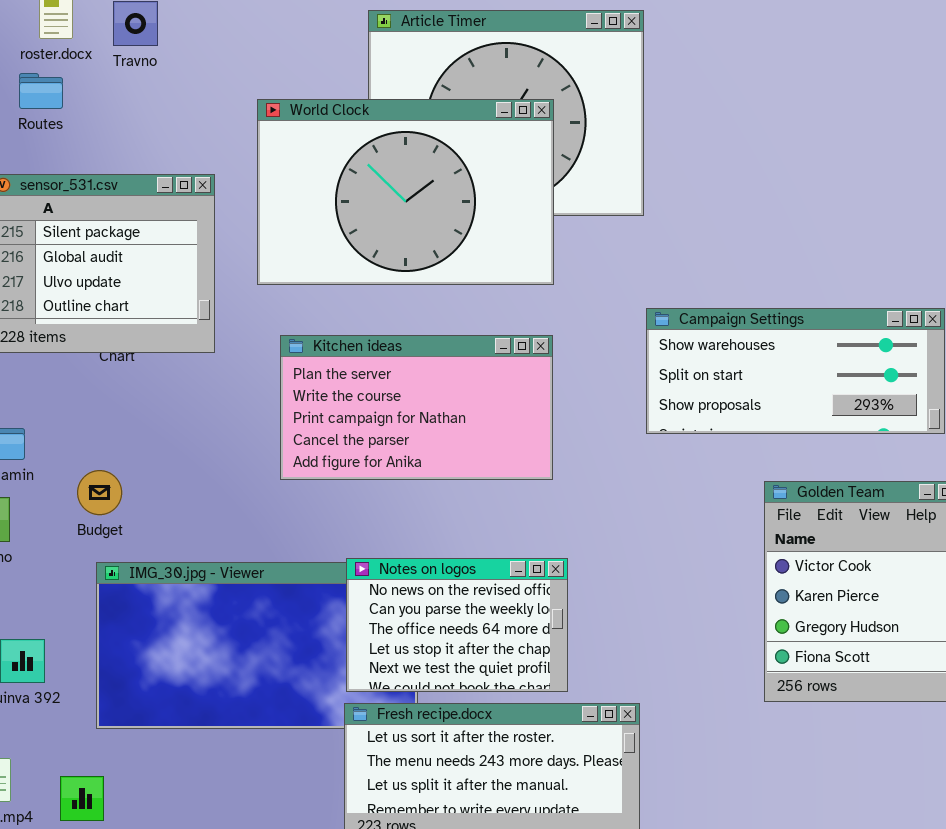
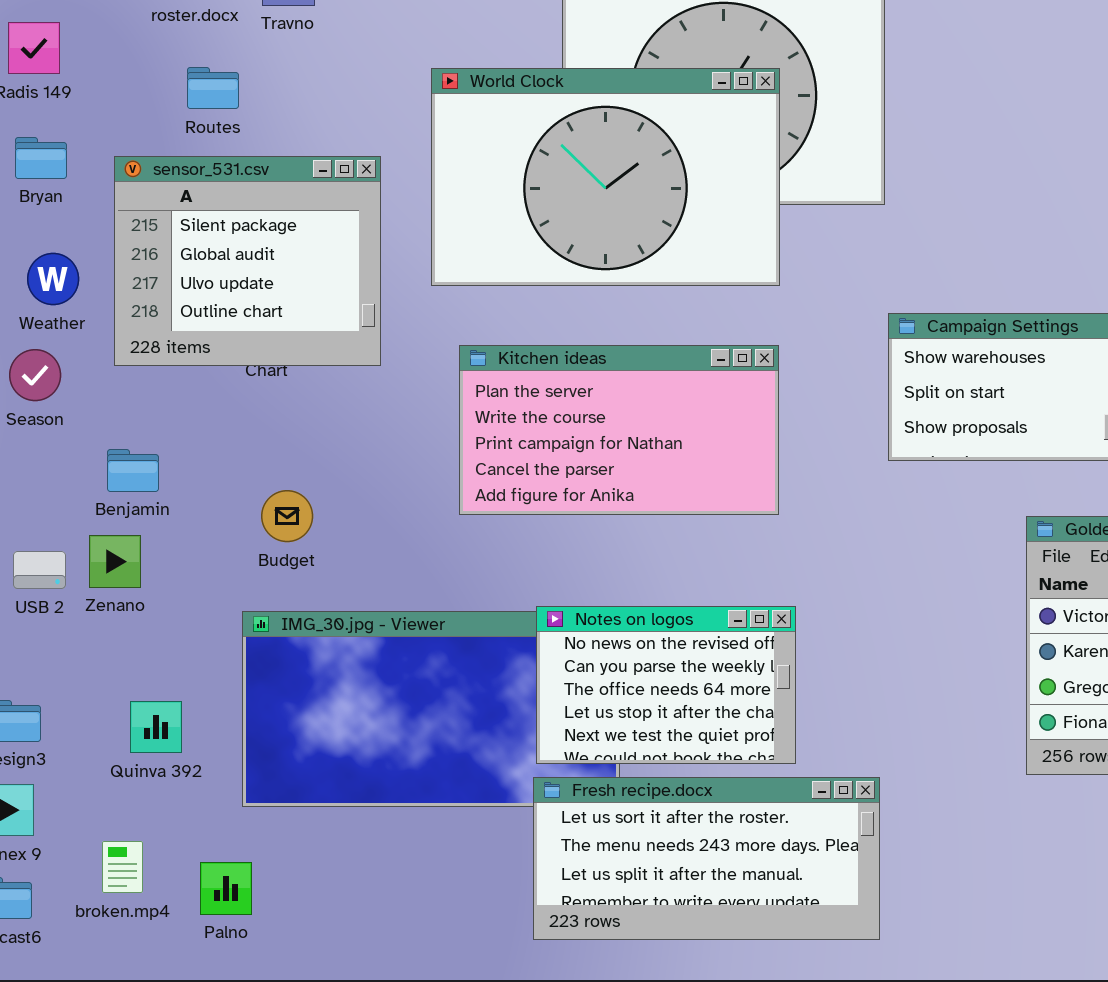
Routes: [19,73,63,109] -> [187,67,239,109], moved
Budget: [77,470,122,515] -> [261,490,313,542], moved

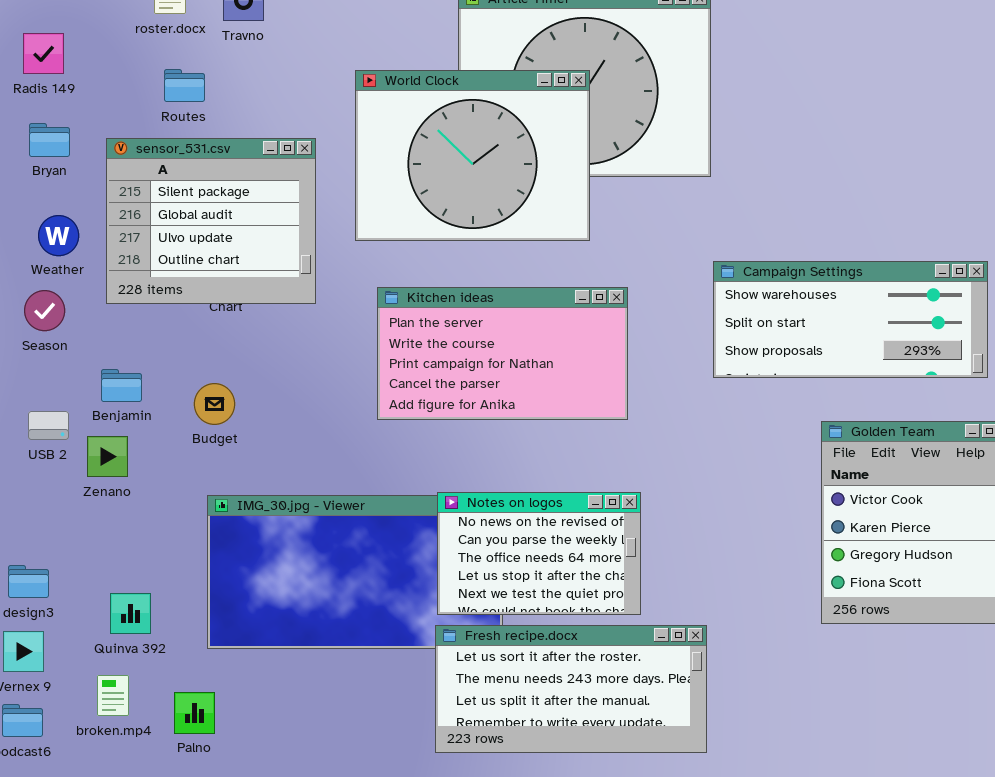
World Clock: [431,68,780,286] -> [355,70,590,241], resized
Budget: [261,490,313,542] -> [194,383,235,425], moved
USB 2: [13,551,66,589] -> [28,411,69,440], moved
Quinva 392: [130,701,182,753] -> [110,593,151,634], moved

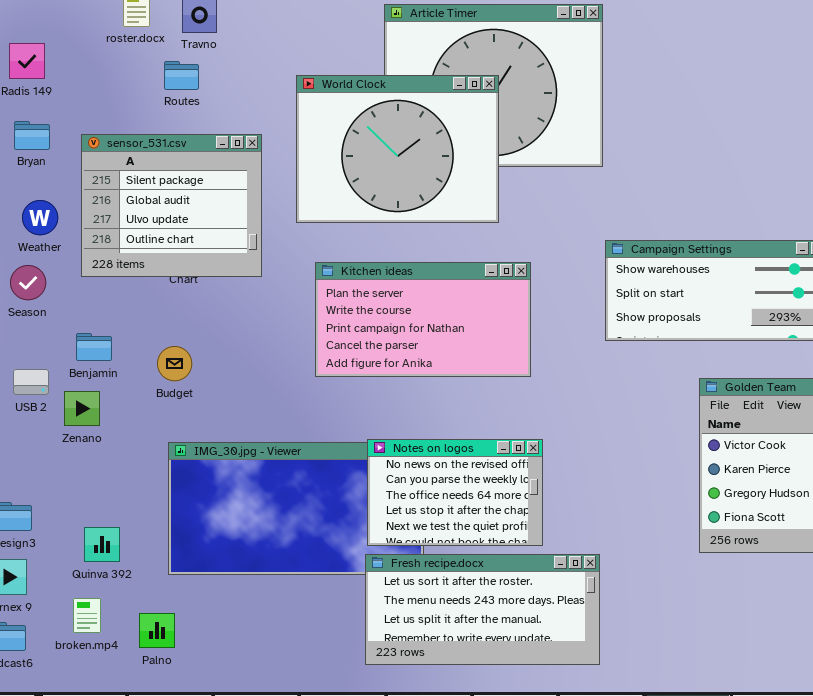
Routes: [164,69,205,102] -> [164,61,199,90], moved

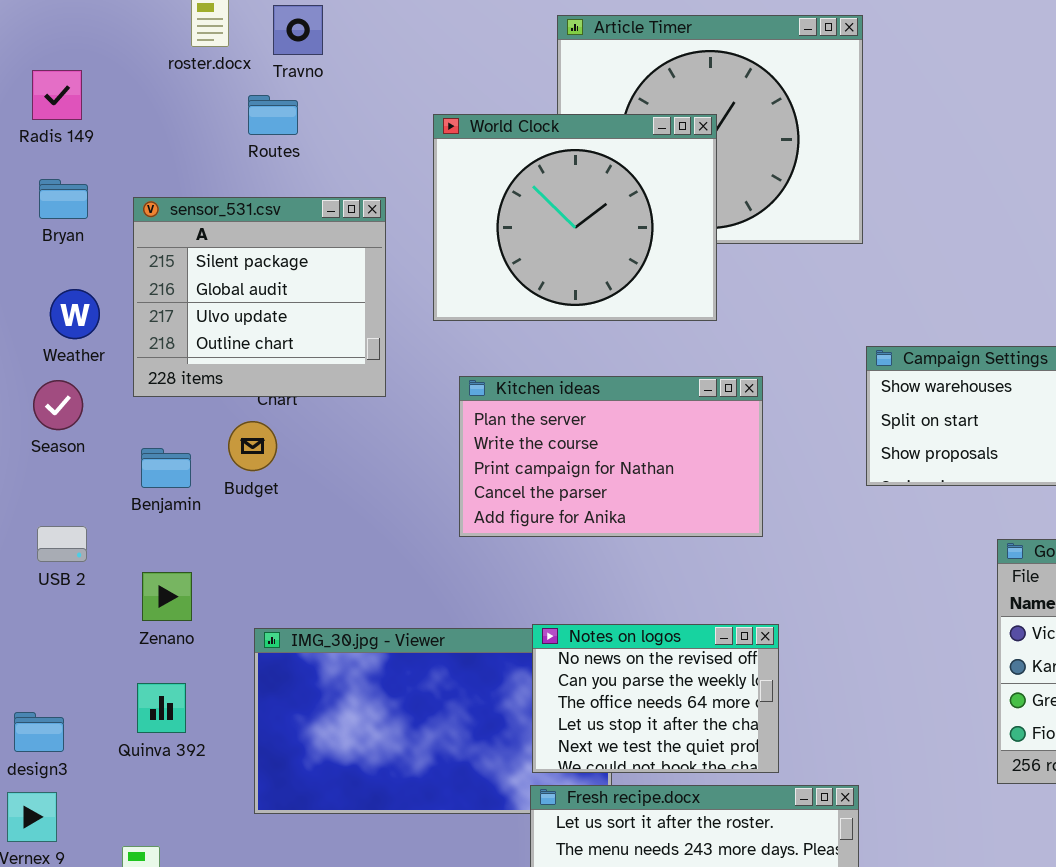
Benjamin: [76,333,112,361] -> [141,448,191,488], moved
Budget: [157,346,192,381] -> [228,421,277,471], moved
Zenano: [64,391,100,426] -> [142,572,192,621], moved
Quinva 392: [84,527,120,562] -> [137,683,186,733], moved

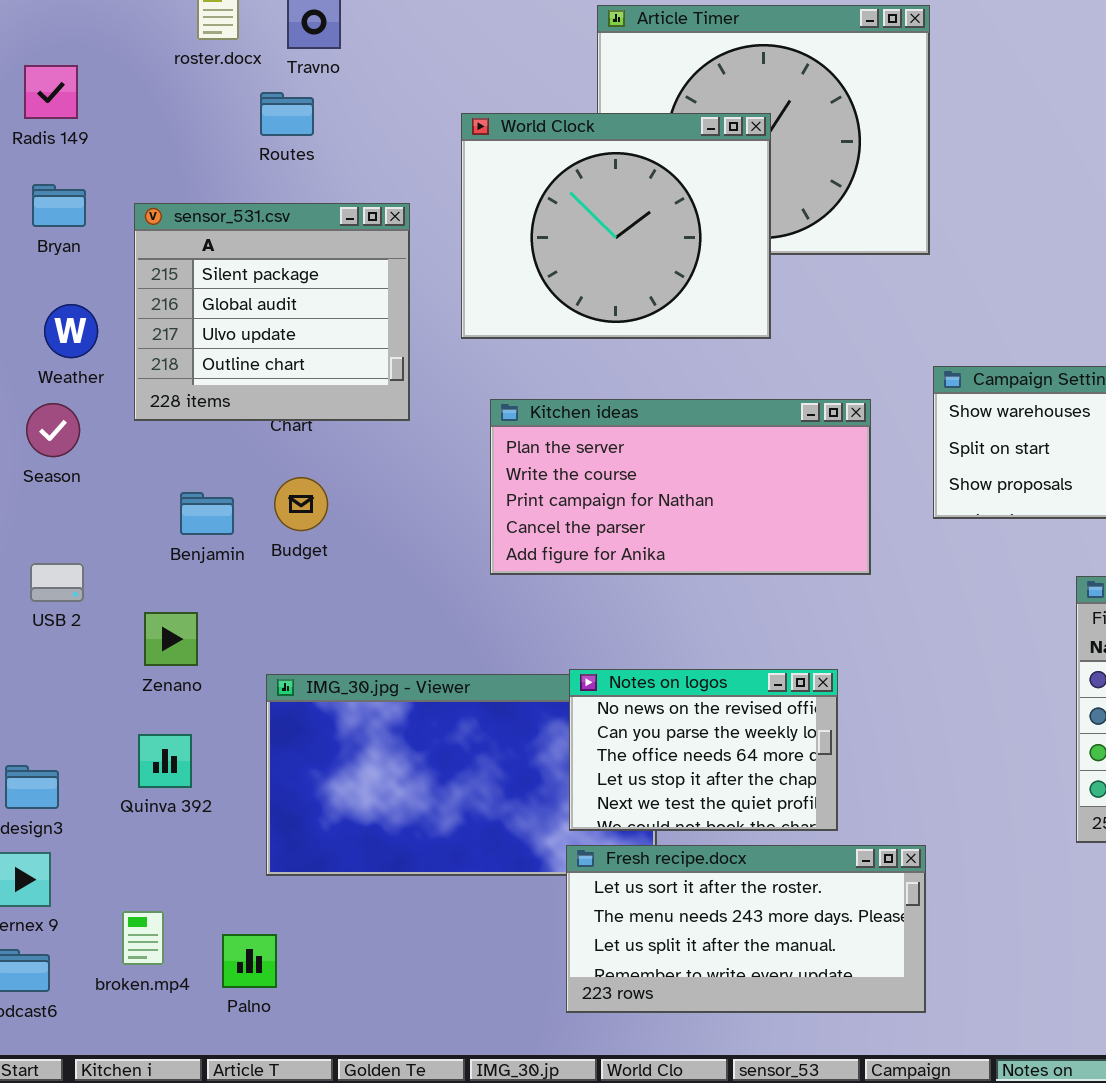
Kitchen ideas: [459,376,763,537] -> [490,399,871,575], resized
Budget: [228,421,277,471] -> [274,477,328,531], moved
Benjamin: [141,448,191,488] -> [180,492,234,535], moved

